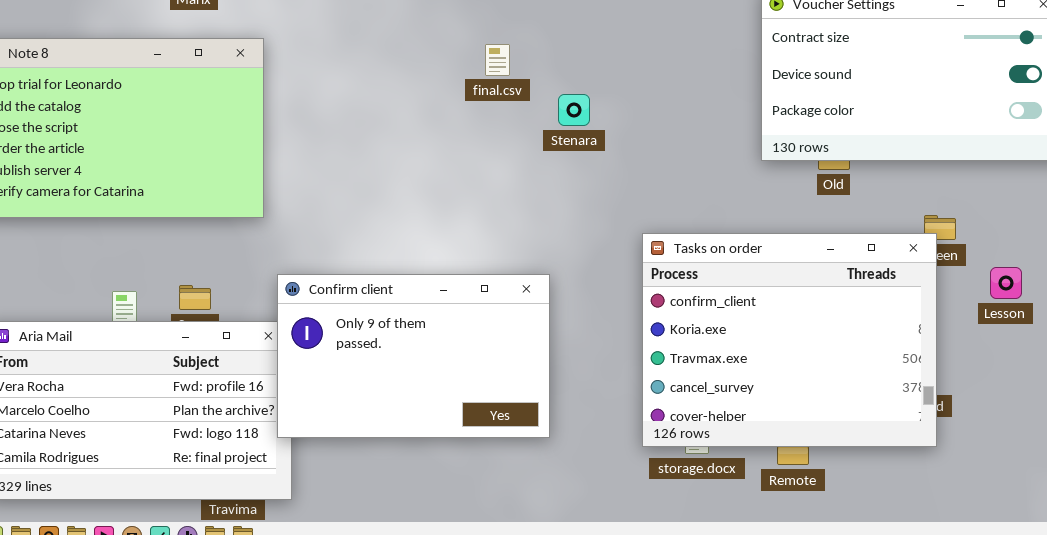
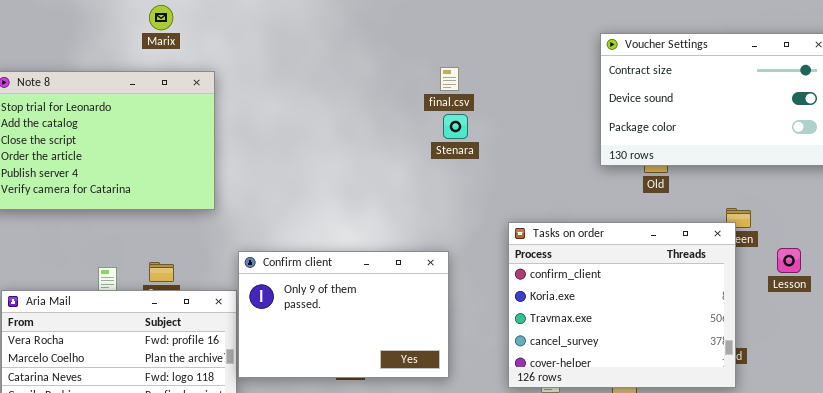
final.csv: [485,44,510,76] -> [440,67,459,91], moved
Confirm client: [277,274,550,438] -> [238,251,449,378], moved

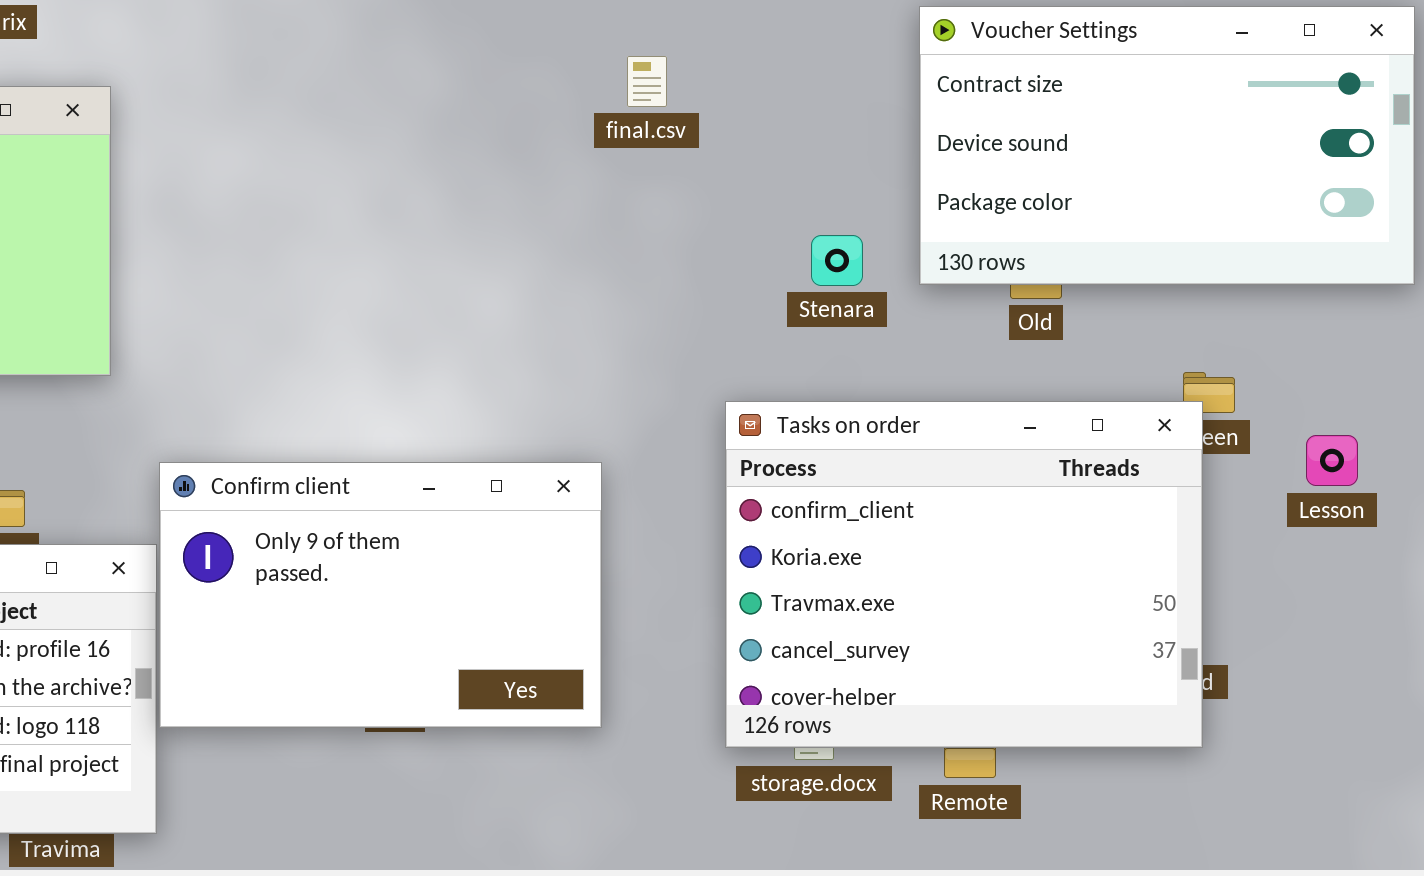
final.csv: [440,67,459,91] -> [627,56,667,107], moved
Stenara: [443,114,468,139] -> [811,235,863,286], moved
Lesson: [777,248,801,273] -> [1306,435,1358,486], moved

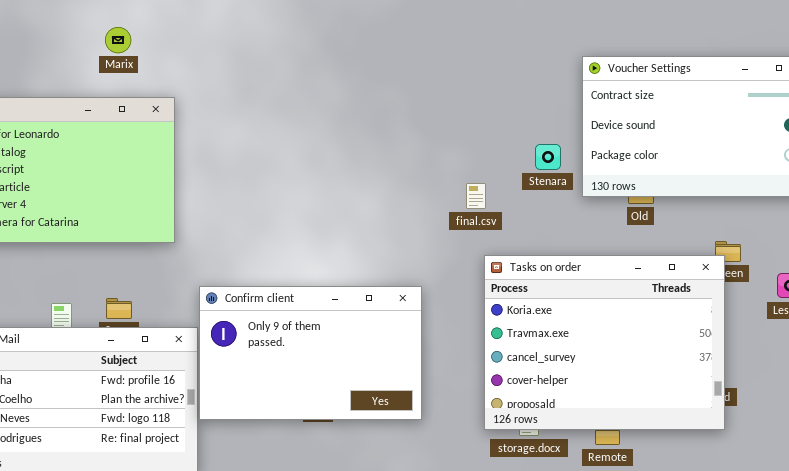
final.csv: [627,56,667,107] -> [466,183,486,209], moved
Stenara: [811,235,863,286] -> [535,144,561,170], moved
Tasks on order: [725,401,1203,748] -> [484,255,725,430], scrolled down 1 row

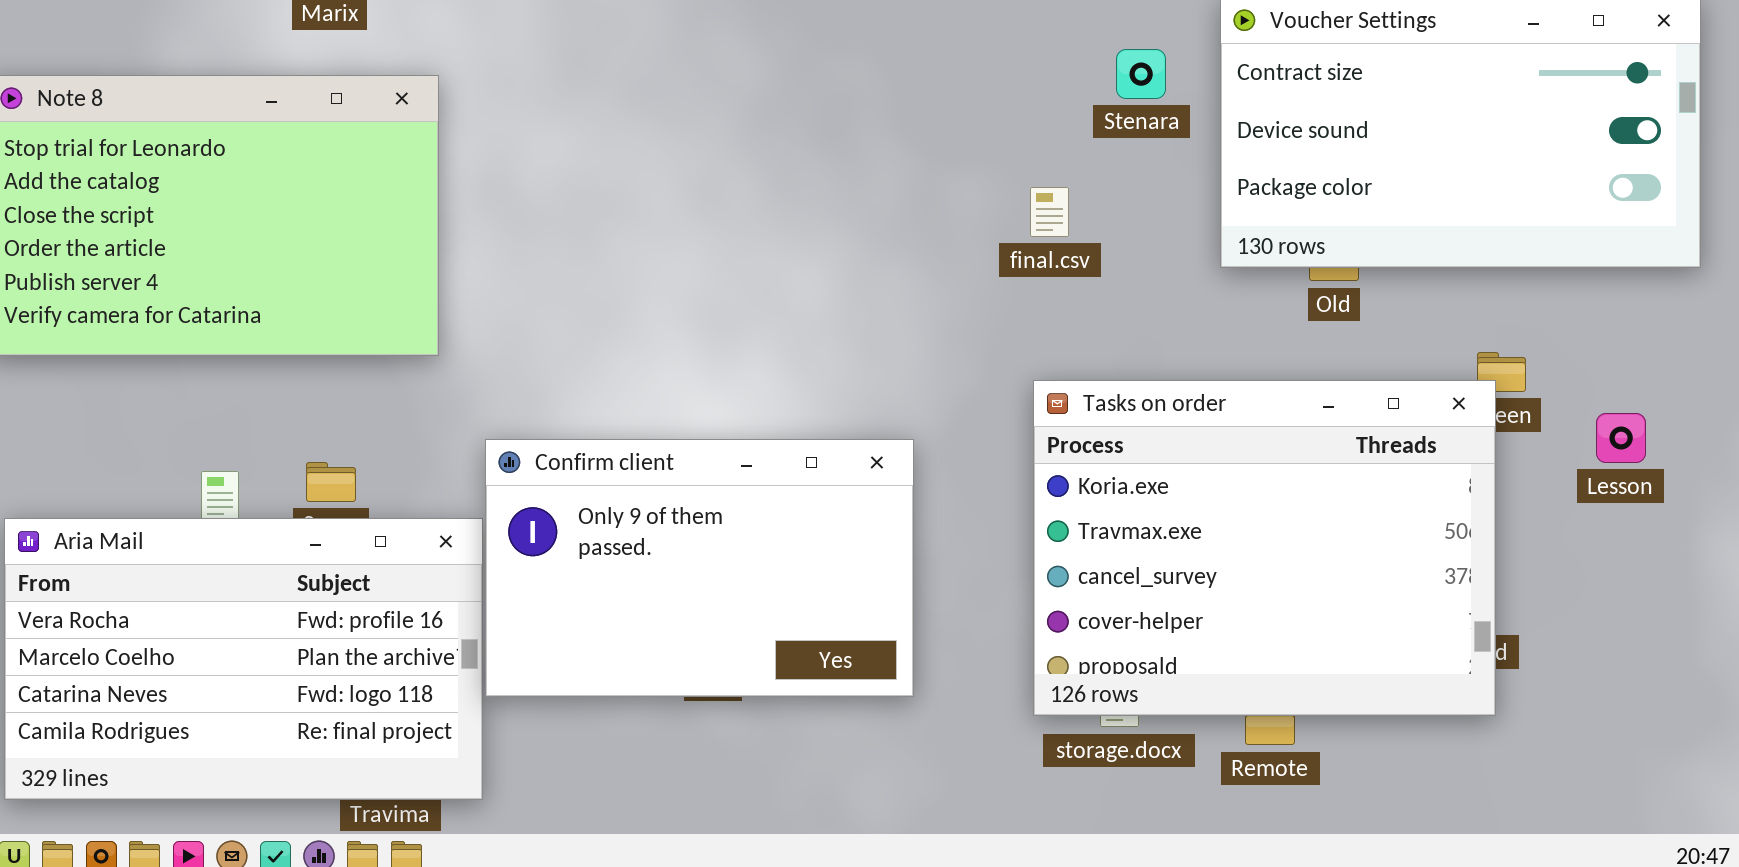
Stenara: [535,144,561,170] -> [1116,49,1166,99], moved
final.csv: [466,183,486,209] -> [1030,187,1069,237], moved

